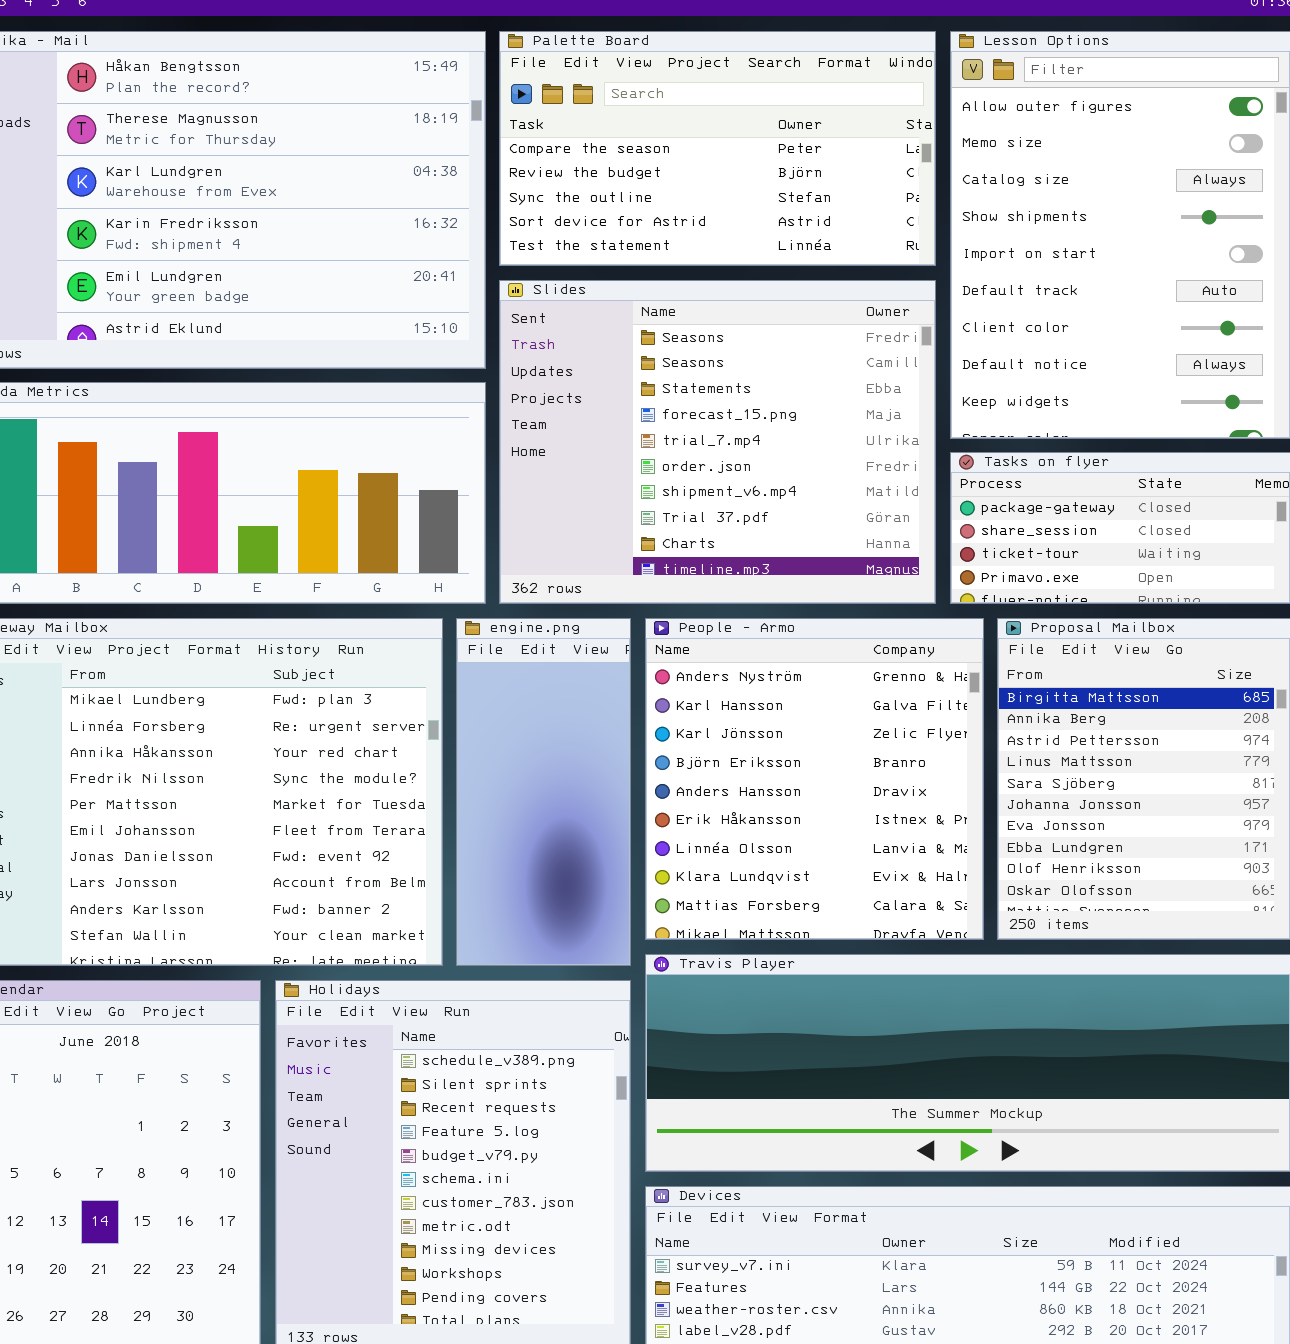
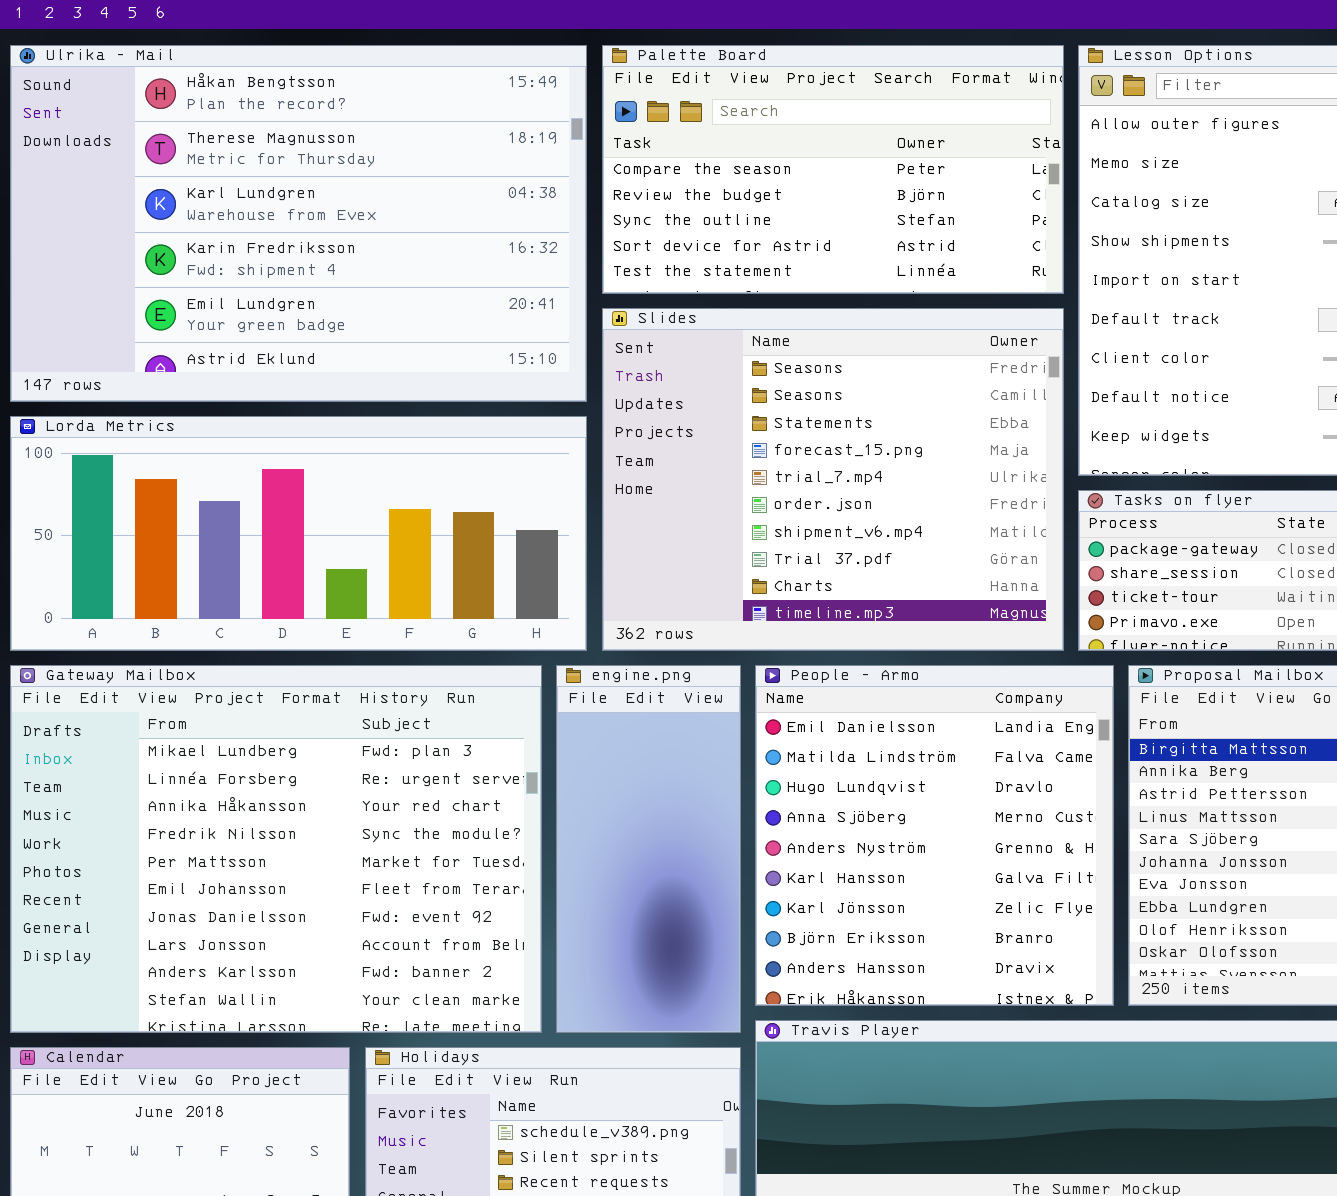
People - Armo: [645,618,984,940] -> [755,665,1114,1006], scrolled up 4 rows

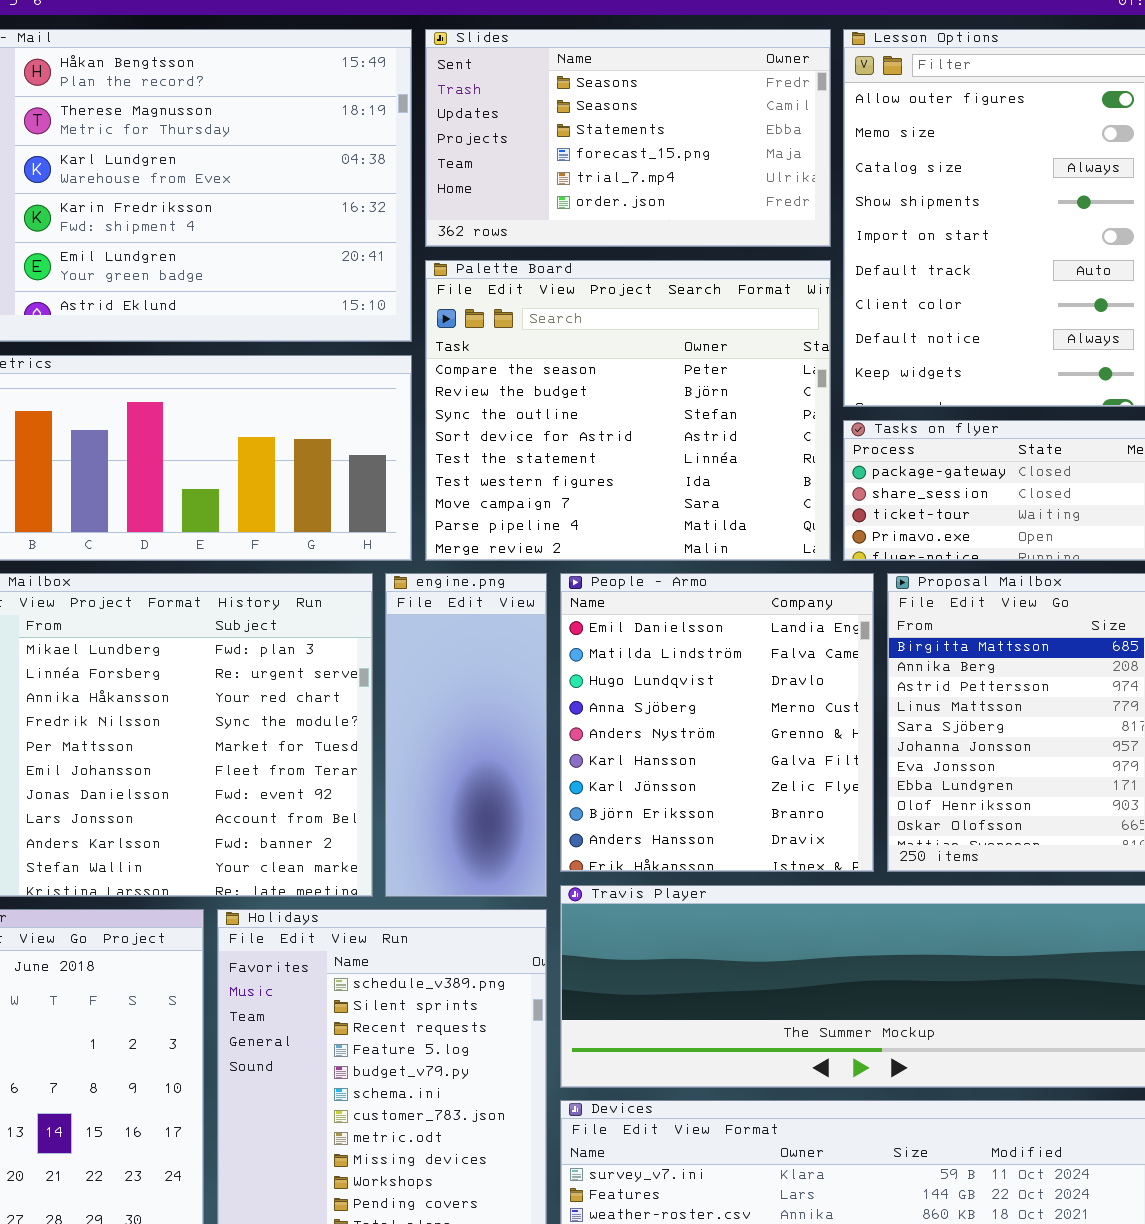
Palette Board: [602,45,1064,294] -> [425,260,831,561], moved, resized
Slides: [602,308,1064,651] -> [425,29,831,247], moved, resized

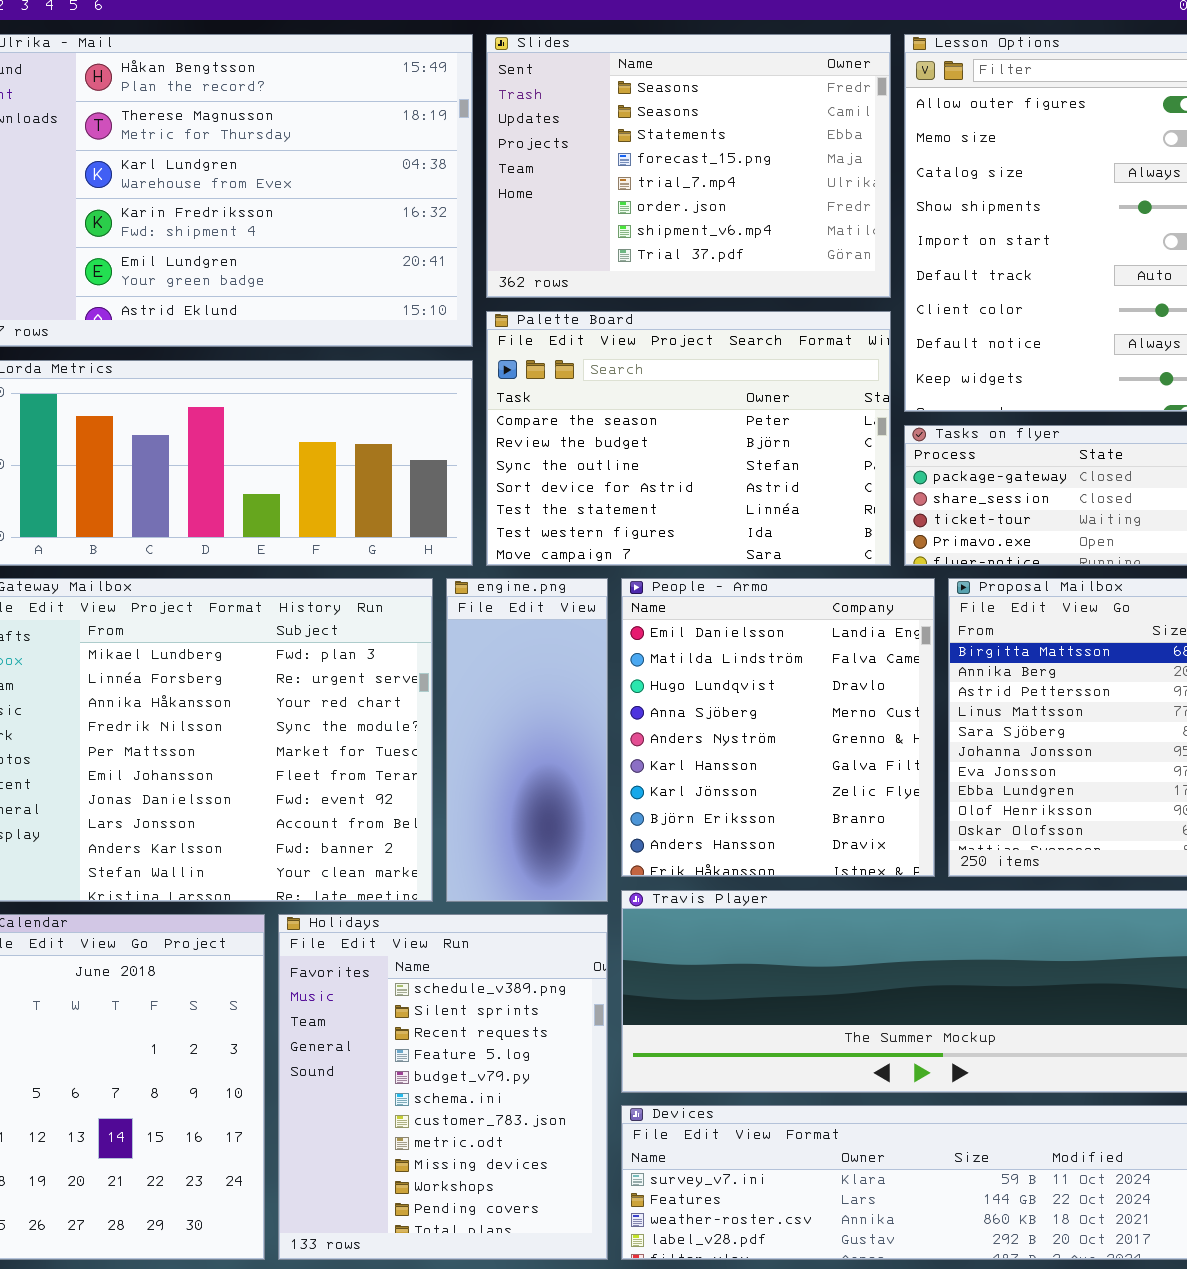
Slides: [425,29,831,247] -> [486,34,891,298], resized
Palette Board: [425,260,831,561] -> [486,311,891,566], resized

